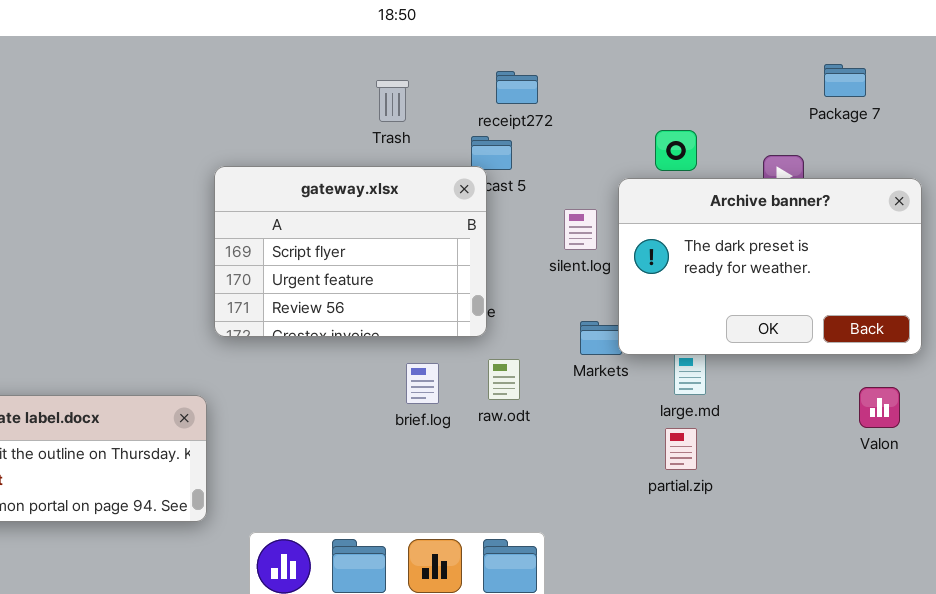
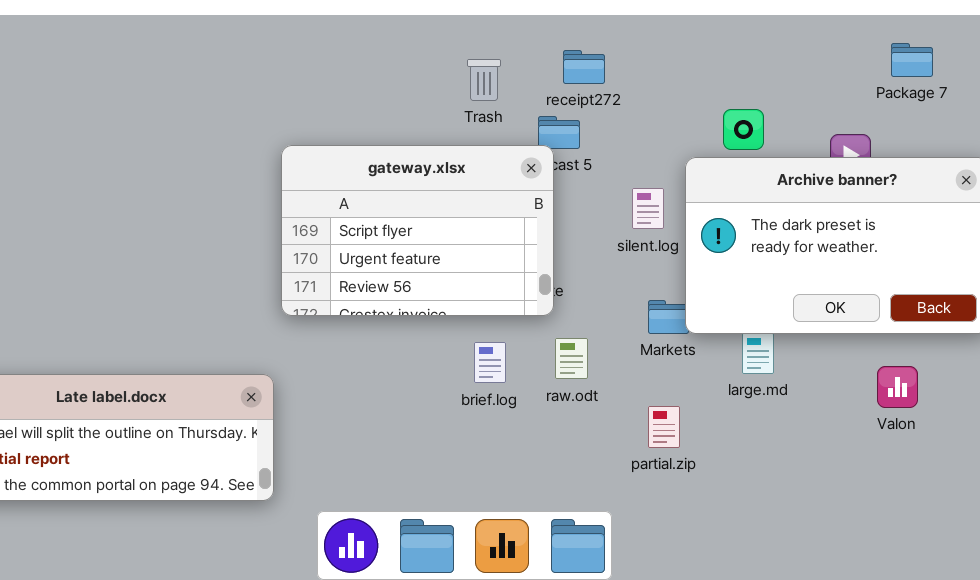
Trash: [376,80,409,122] -> [467,59,501,101], moved
Valon: [859,387,900,428] -> [877,366,918,408], moved
partial.zip: [665,428,697,470] -> [648,406,680,448], moved

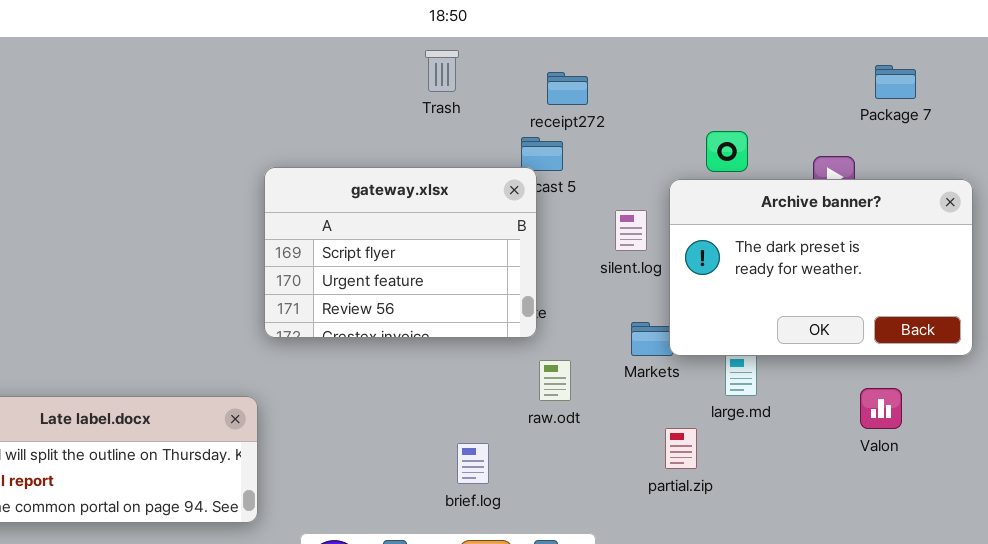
Trash: [467,59,501,101] -> [425,50,459,92], moved
brief.log: [474,342,506,383] -> [457,443,489,484], moved
partial.zip: [648,406,680,448] -> [665,428,697,469], moved

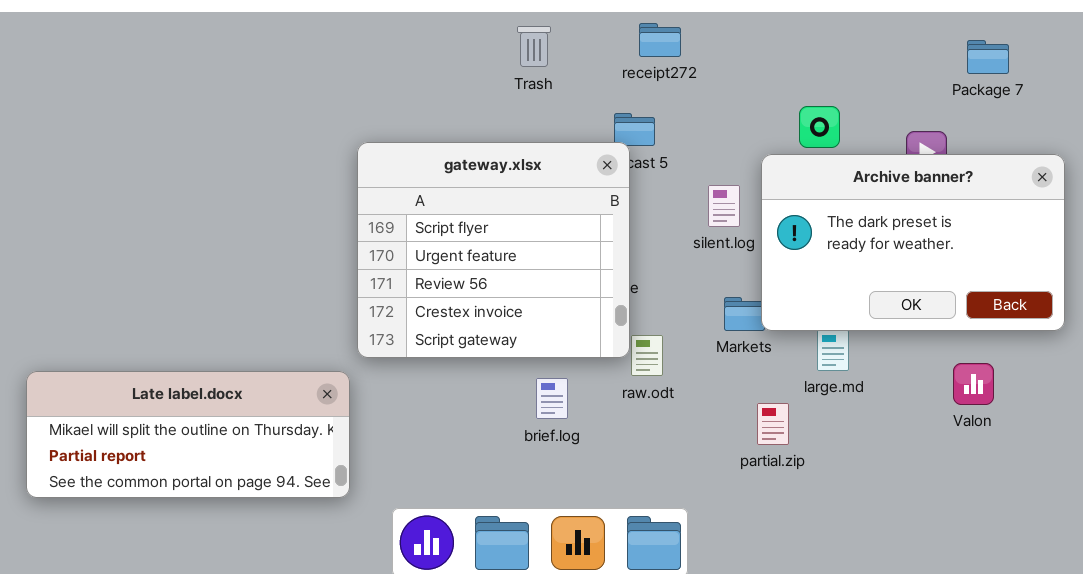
receipt272: [547,72,588,105] -> [639,23,681,57], moved
gateway.xlsx: [264,167,537,338] -> [357,142,630,358], resized
brief.log: [457,443,489,484] -> [536,378,568,419], moved

